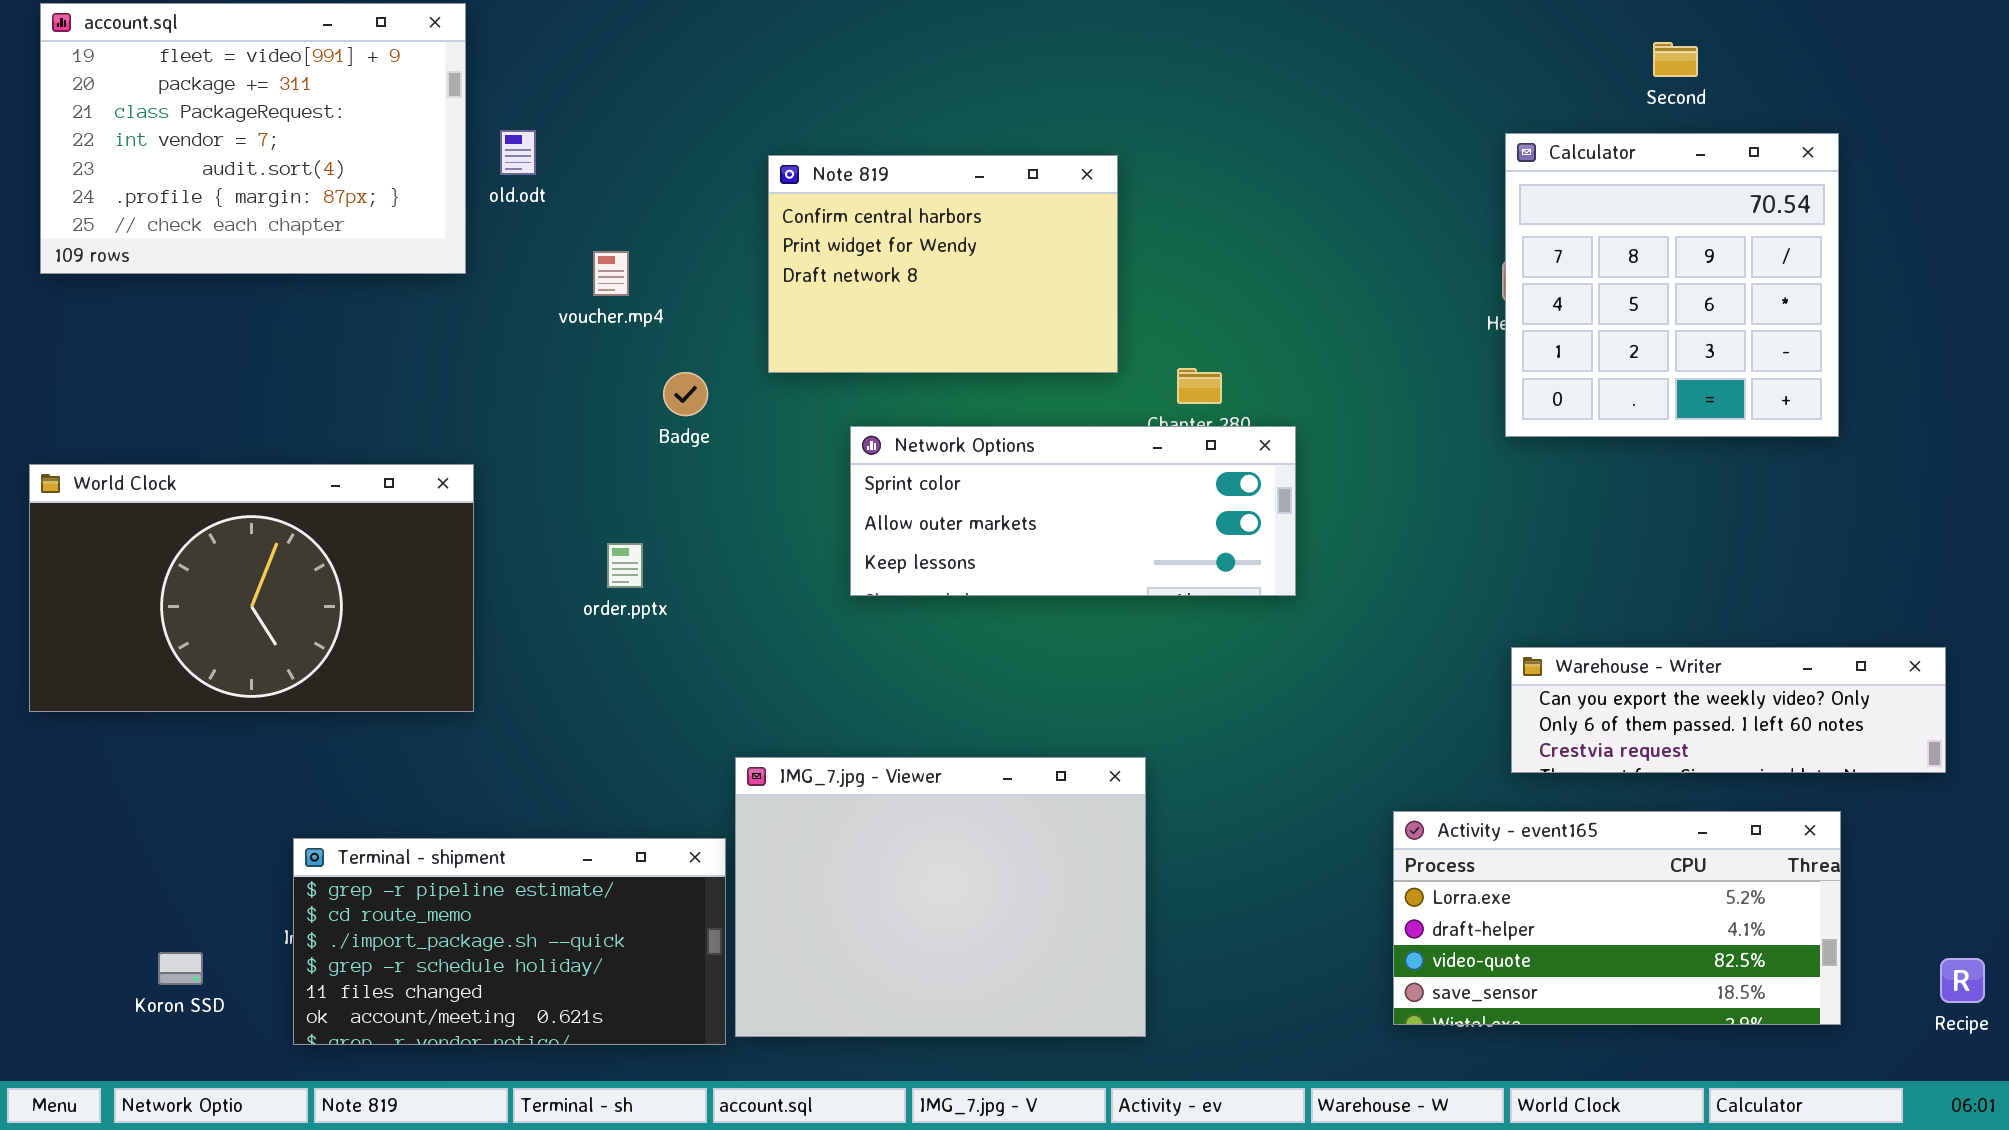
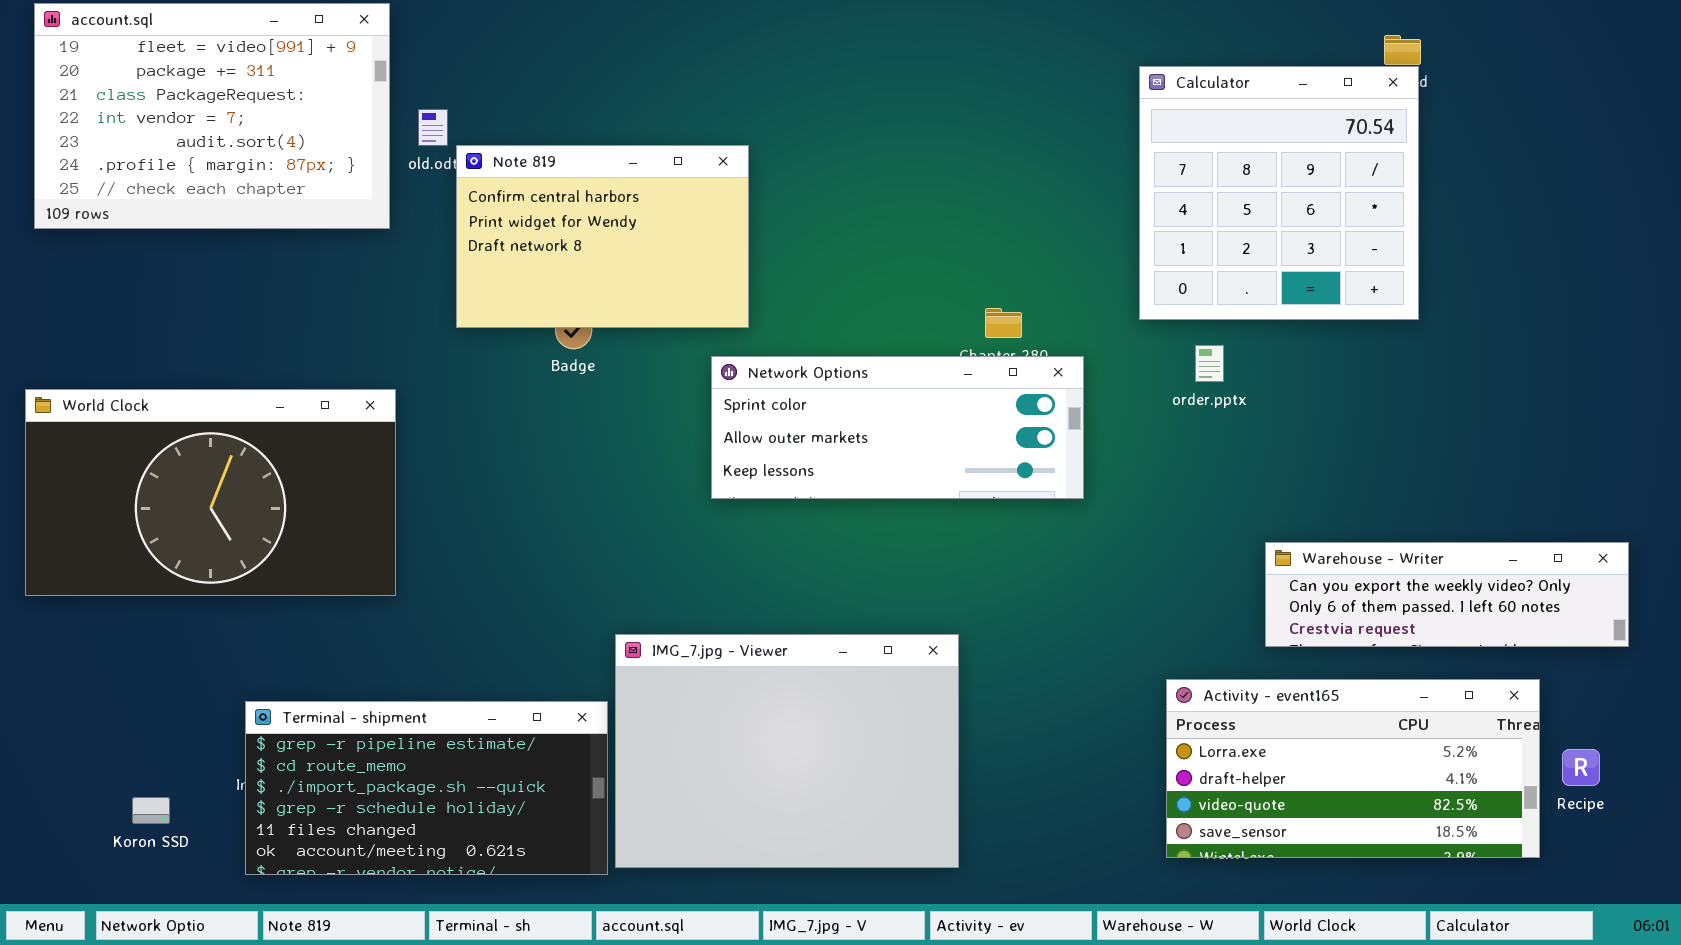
Calculator: [1505,133,1839,437] -> [1139,66,1419,320], moved
Note 819: [768,155,1118,373] -> [456,145,749,328], moved
order.pptx: [607,543,643,588] -> [1195,345,1224,382], moved
Recipe: [1940,958,1985,1003] -> [1562,749,1600,786], moved

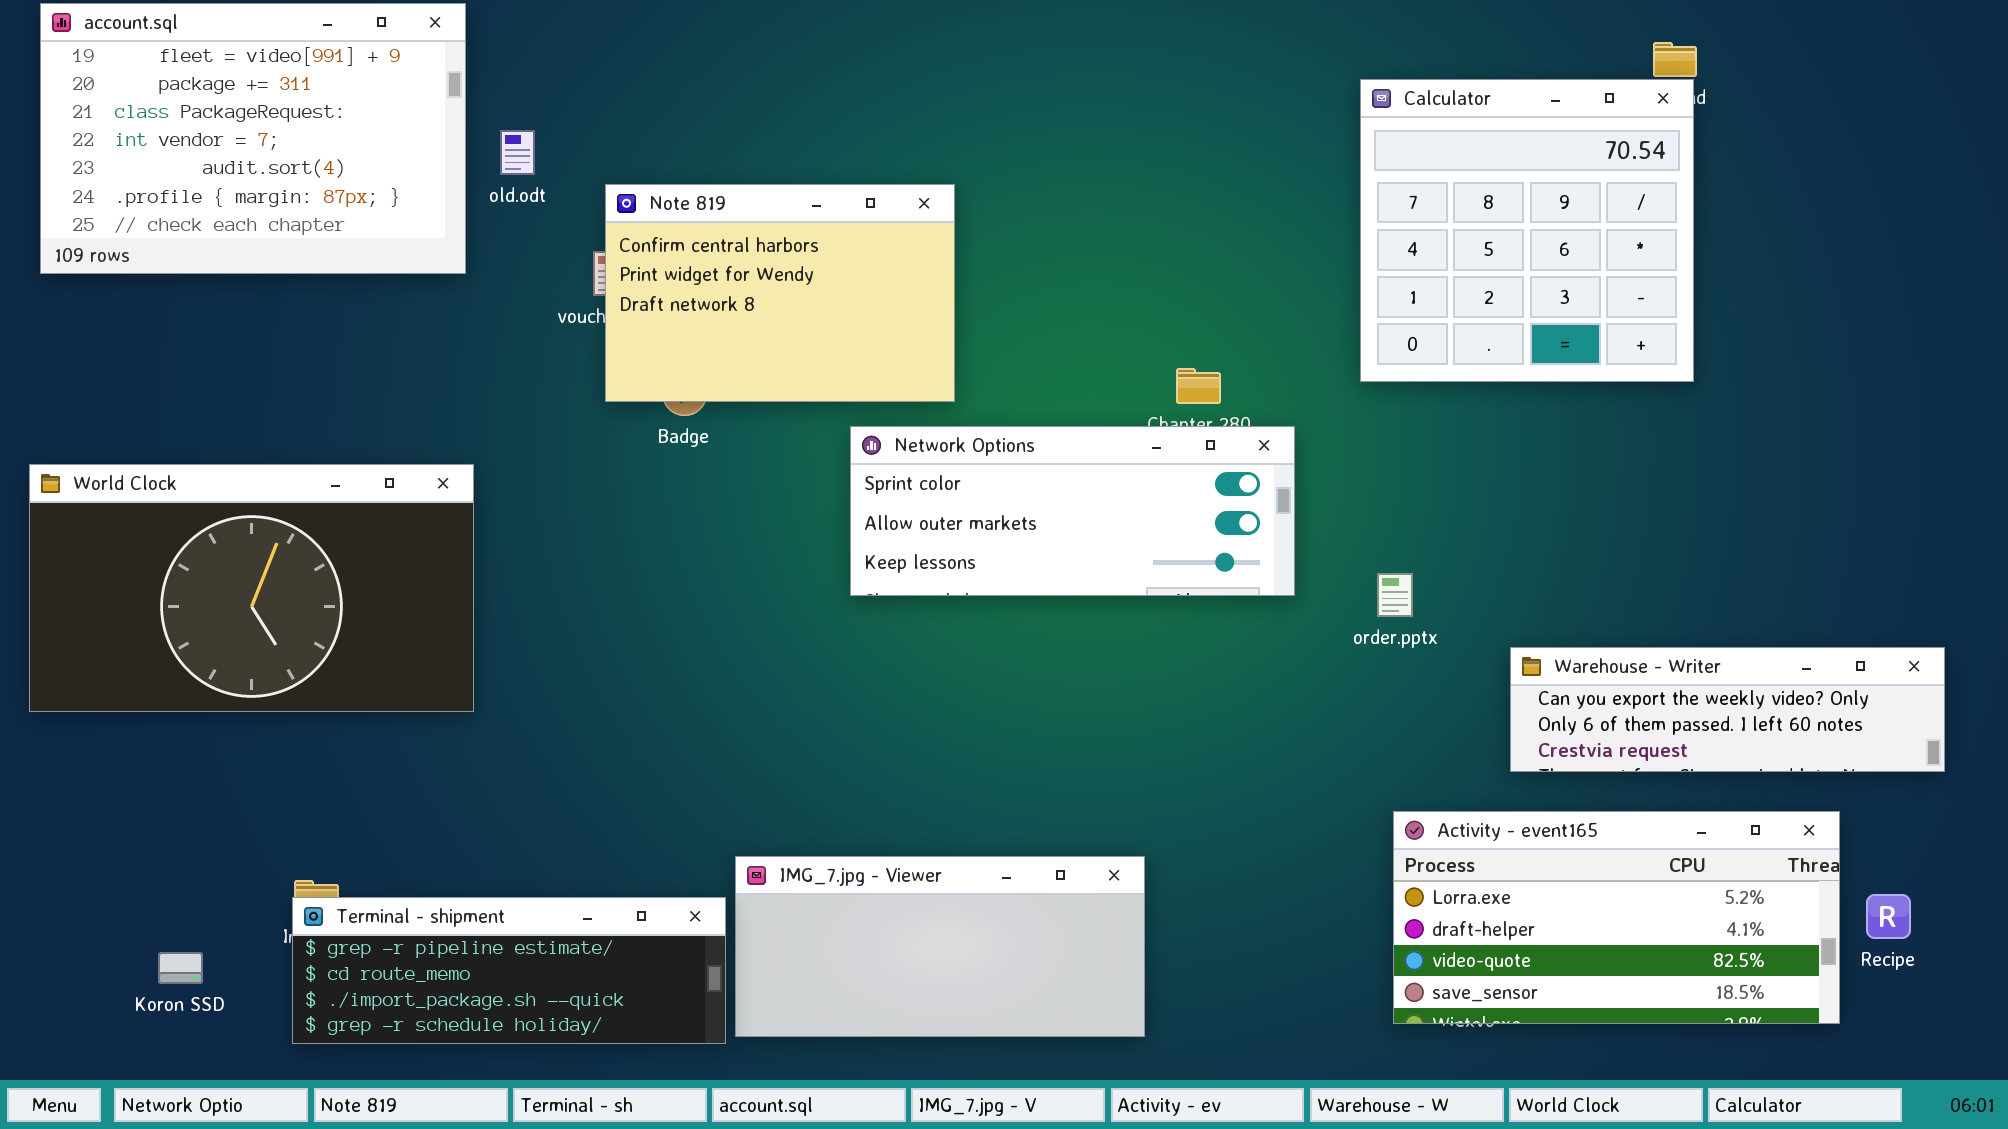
Note 819: [456,145,749,328] -> [605,184,955,402], moved
order.pptx: [1195,345,1224,382] -> [1377,573,1413,617], moved
IMG_7.jpg - Viewer: [615,634,959,868] -> [735,856,1145,1037], resized
Terminal - shipment: [245,701,608,875] -> [292,897,726,1044], resized

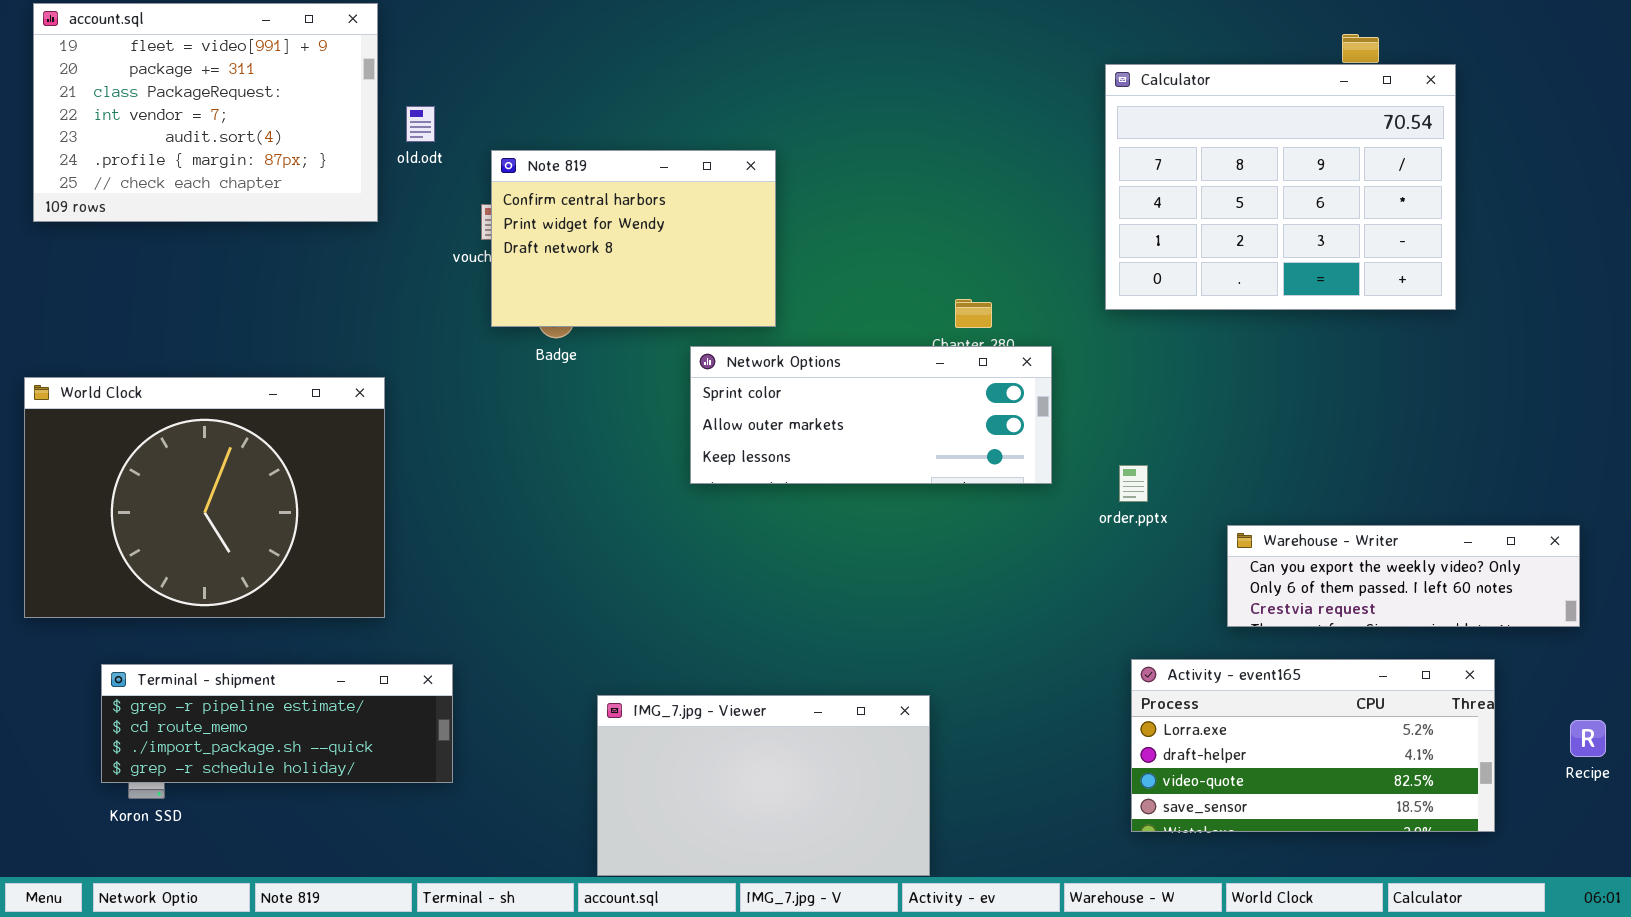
Calculator: [1360,79,1694,382] -> [1105,64,1456,310], resized
World Clock: [29,464,474,712] -> [24,377,385,618], resized
IMG_7.jpg - Viewer: [735,856,1145,1037] -> [597,695,930,876], resized
Recipe: [1866,894,1911,939] -> [1570,720,1606,757], moved
Terminal - shipment: [292,897,726,1044] -> [101,664,453,783], moved

